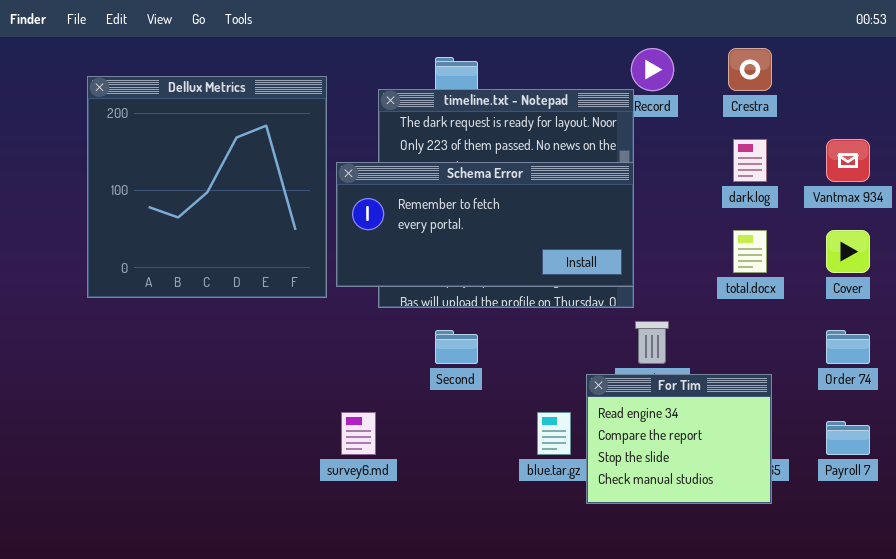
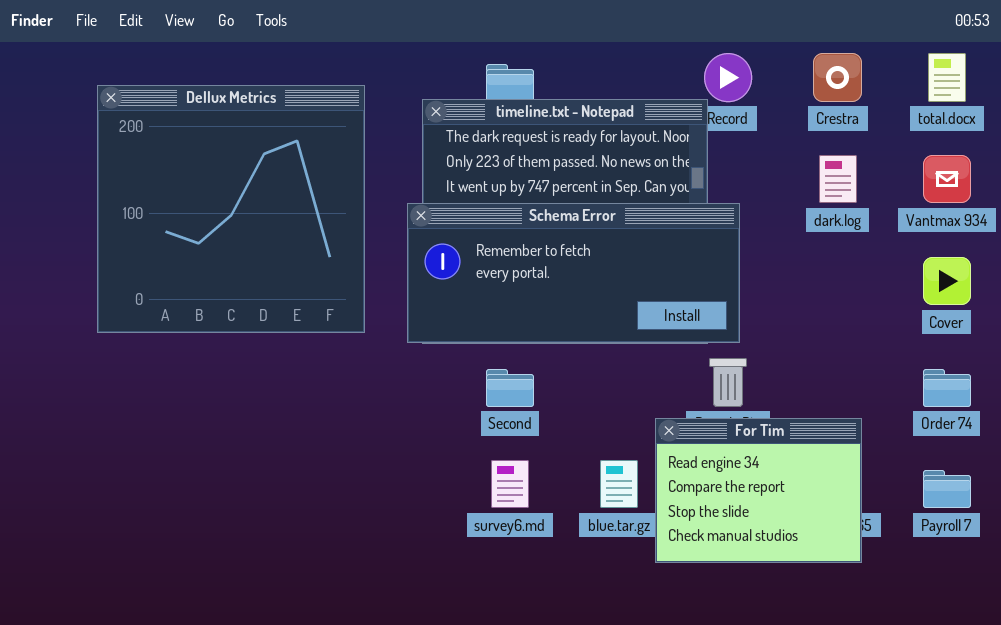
Schema Error: [336,162,634,287] -> [407,203,740,343], moved
total.docx: [733,230,767,273] -> [928,53,966,102], moved
survey6.md: [341,412,376,455] -> [491,460,529,508], moved

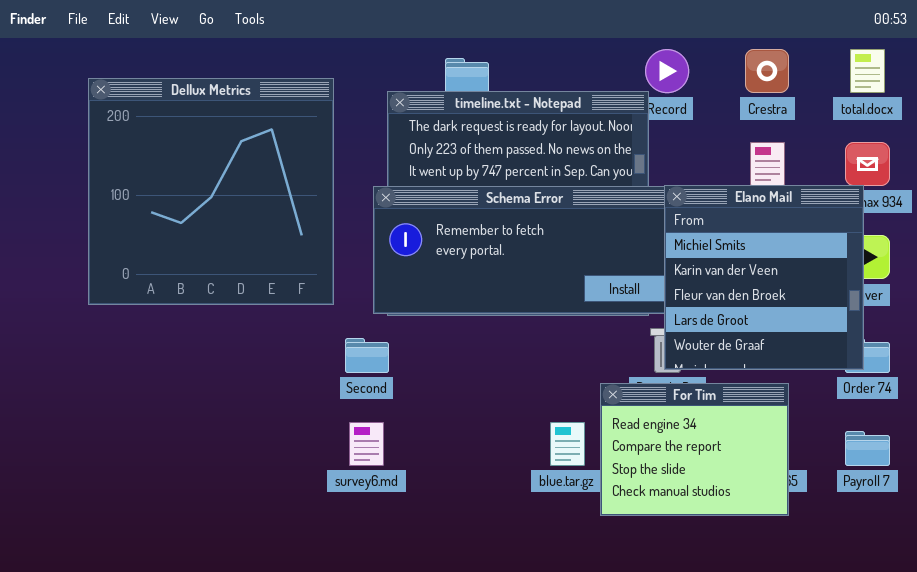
Elano Mail: none -> [664,185,864,370], opened
Second: [486,369,534,407] -> [345,338,389,373], moved
survey6.md: [491,460,529,508] -> [349,422,384,466], moved

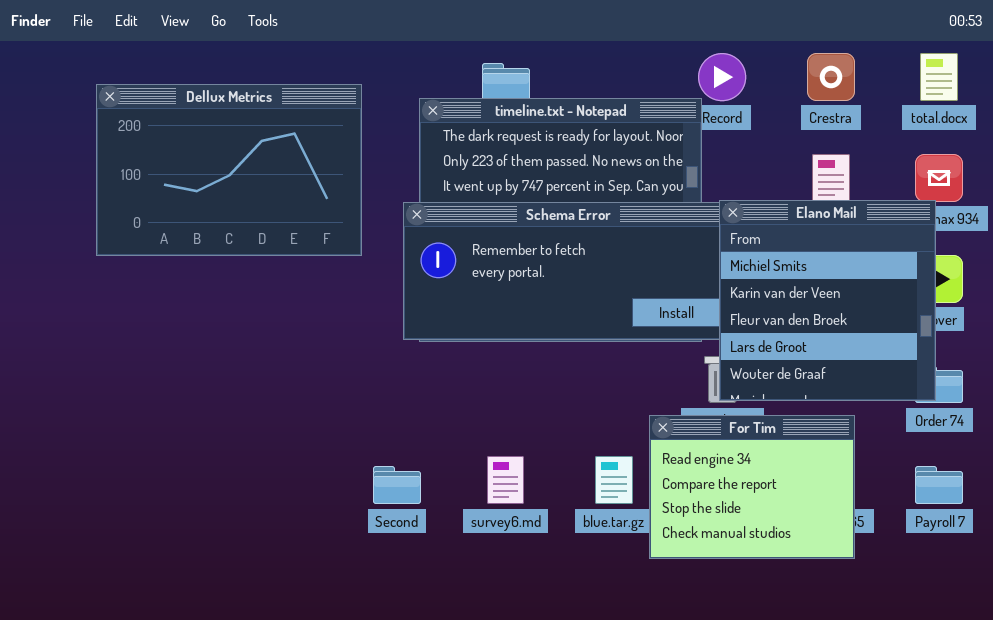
Dellux Metrics: [88,78,334,305] -> [96,84,362,256], resized
Second: [345,338,389,373] -> [373,466,421,504], moved
survey6.md: [349,422,384,466] -> [487,456,524,504], moved

